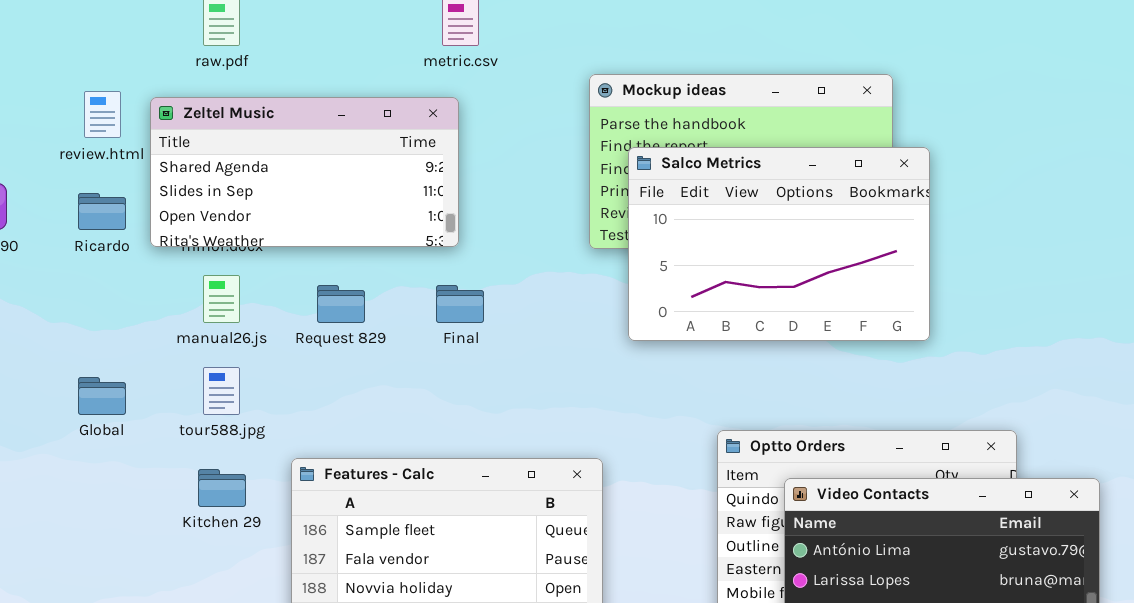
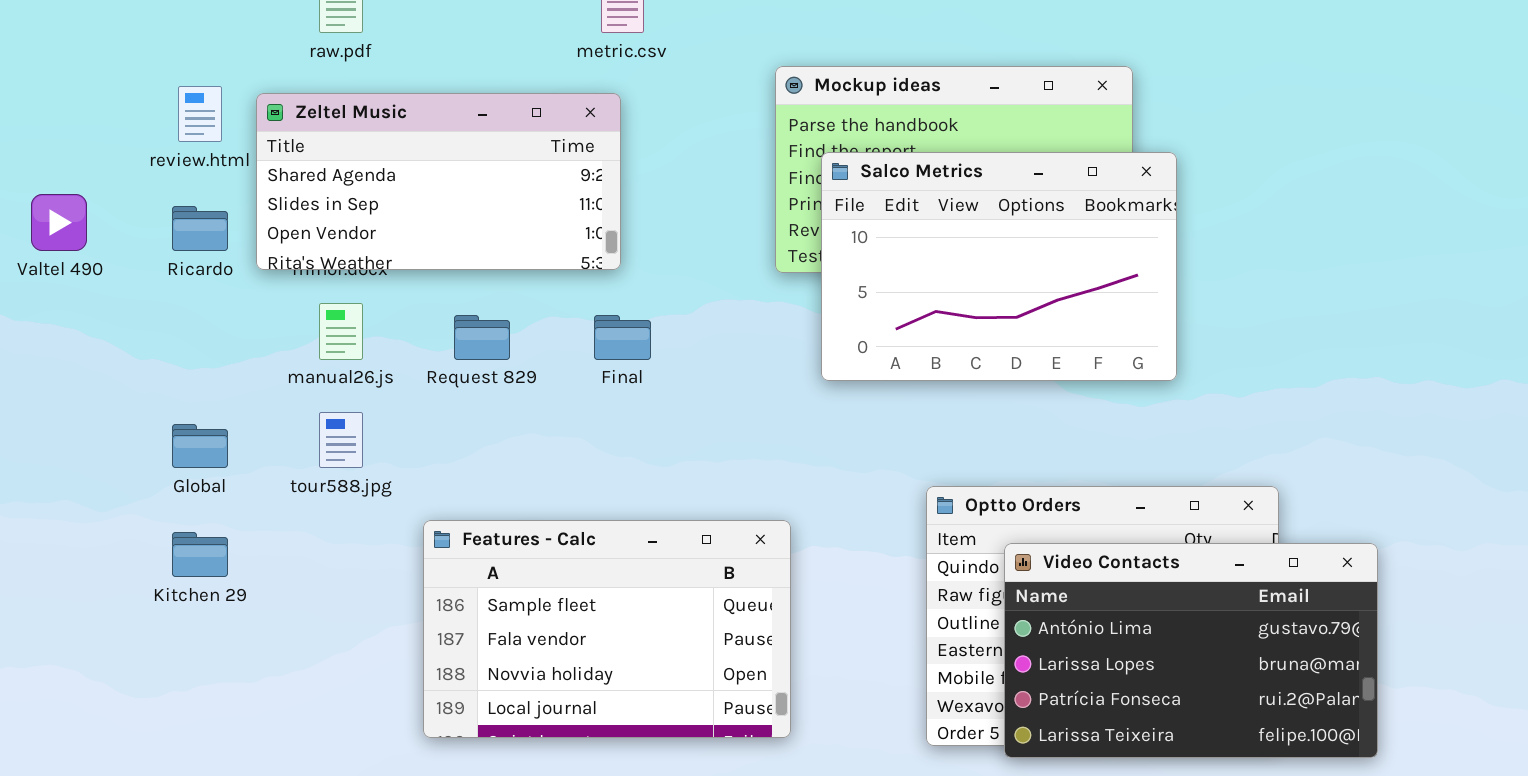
Kitchen 29: [198,469,246,507] -> [172,532,228,577], moved

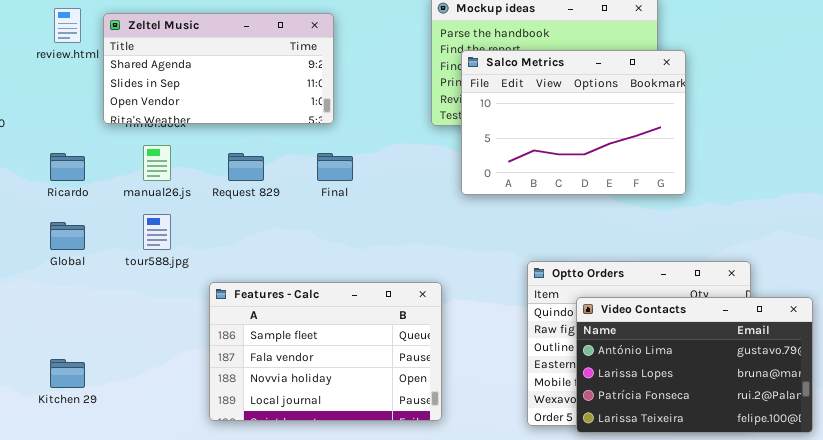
Ricardo: [172,206,228,251] -> [50,153,85,181], moved
Kitchen 29: [172,532,228,577] -> [50,359,85,388], moved

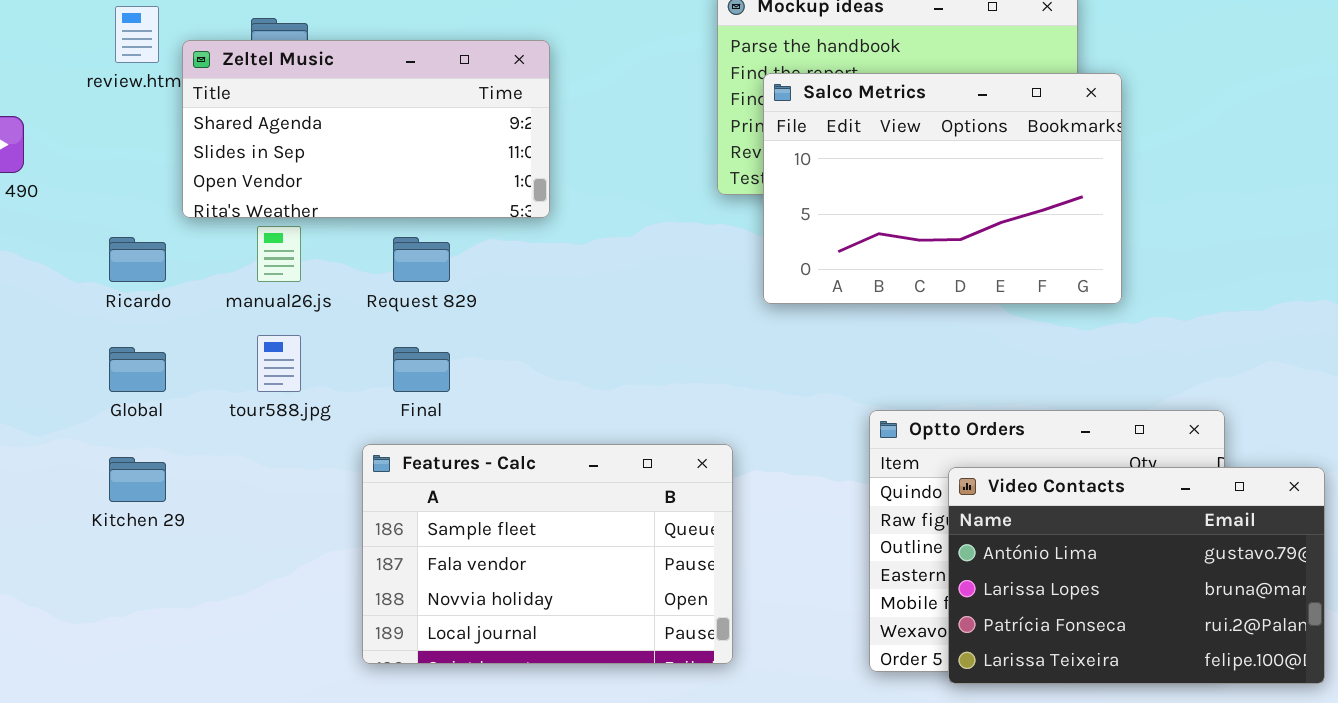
Zeltel Music: [103,13,334,124] -> [182,40,550,218], moved
Final: [317,153,353,181] -> [393,347,450,392], moved
Kitchen 29: [50,359,85,388] -> [109,457,166,502], moved

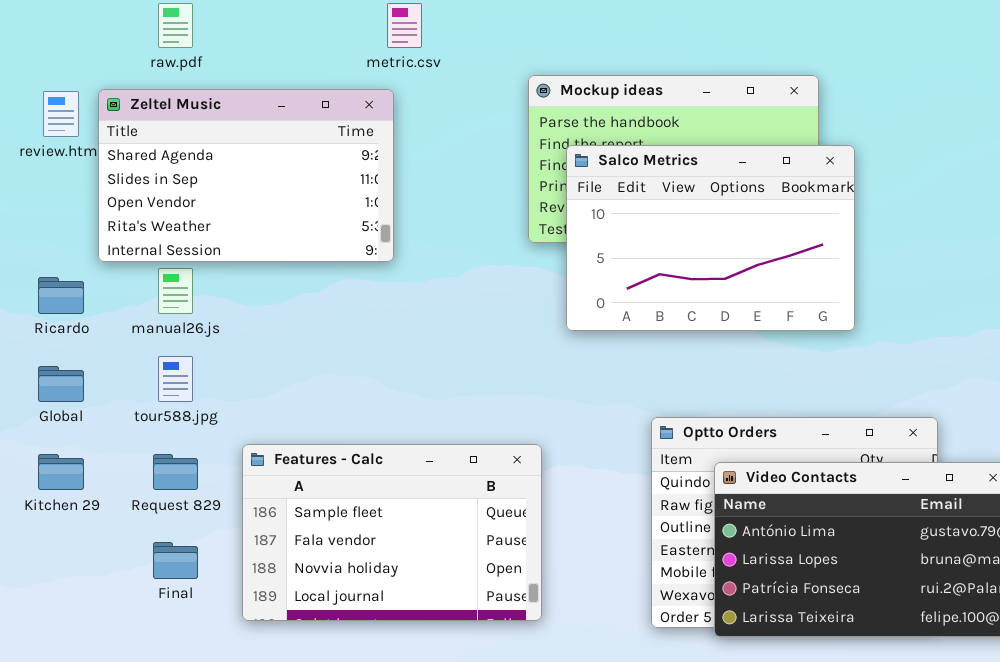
Zeltel Music: [182,40,550,218] -> [98,89,394,262], resized
Request 829: [393,237,450,282] -> [153,454,198,490], moved
Final: [393,347,450,392] -> [153,542,198,579], moved

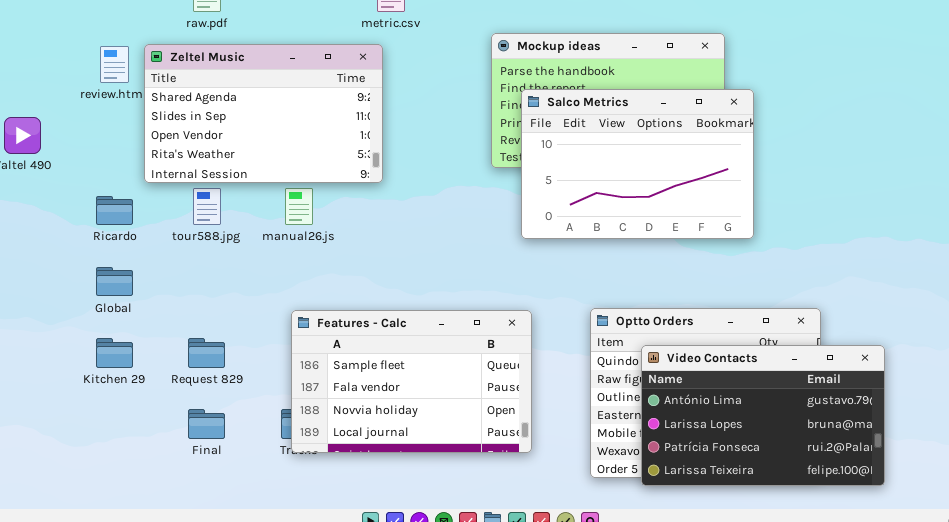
manual26.js: [158,268,193,314] -> [285,188,313,225], moved
tour588.jpg: [158,356,193,402] -> [193,188,221,225], moved
Features - Calc: [242,444,542,621] -> [291,310,532,453], moved

